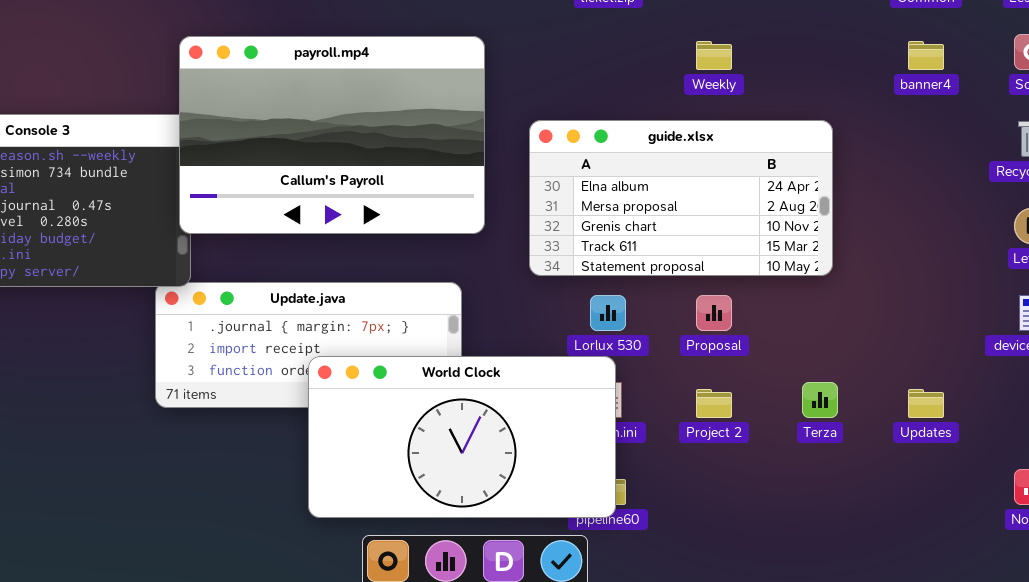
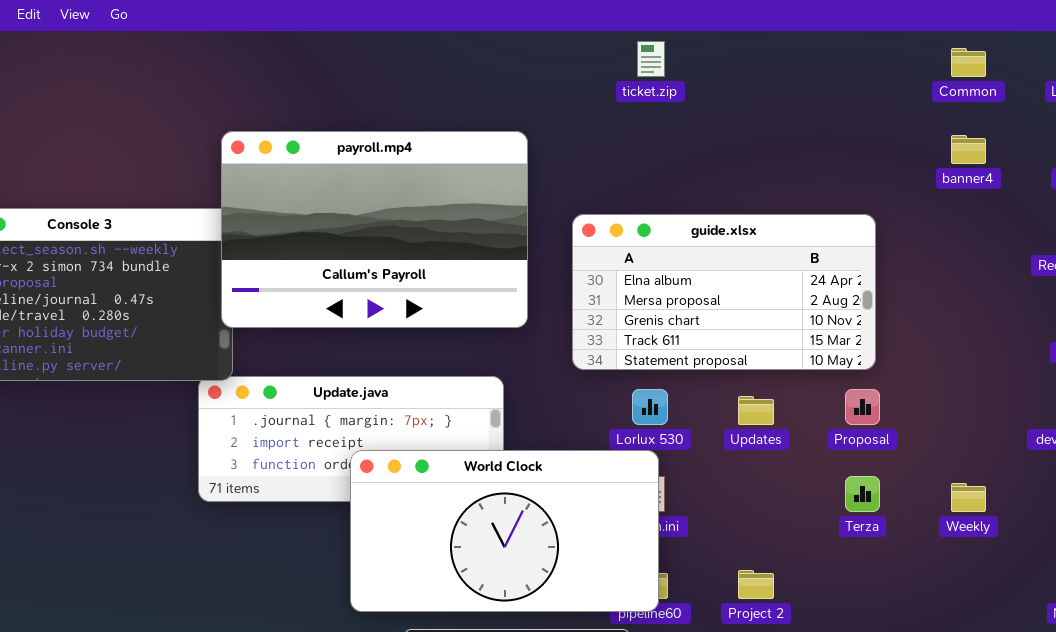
Weekly: [696,41,732,70] -> [951,483,986,512], moved
Proposal: [696,295,732,331] -> [845,389,880,425], moved
Project 2: [696,389,732,418] -> [738,570,774,599], moved
Updates: [908,389,944,418] -> [738,396,774,425], moved

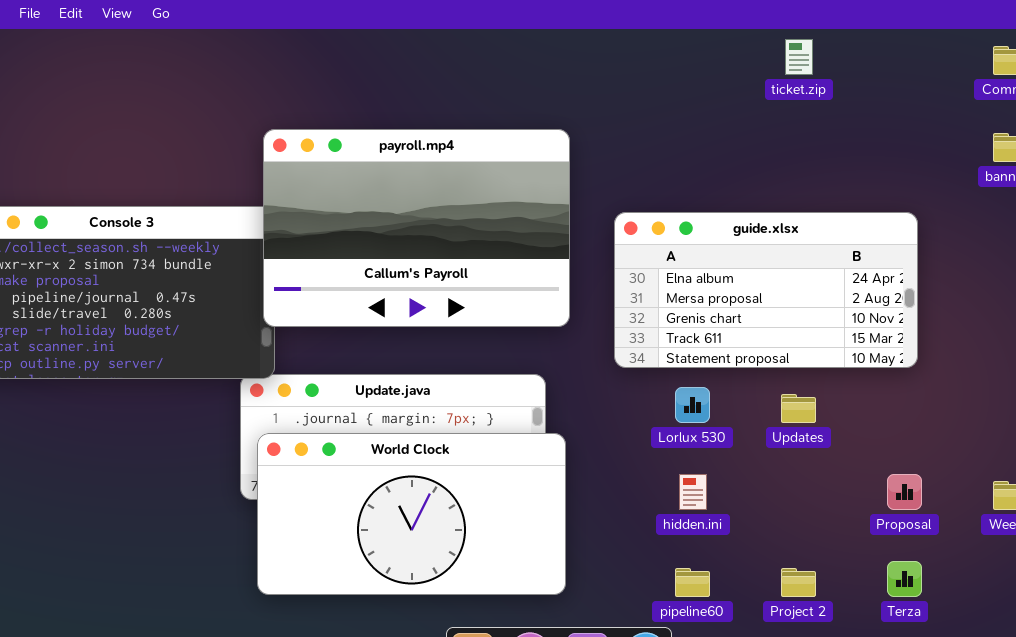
ticket.zip: [637,41,665,77] -> [785,39,813,75], moved
Proposal: [845,389,880,425] -> [887,474,922,510], moved
World Clock: [350,450,659,612] -> [257,433,566,595], moved
Terza: [845,476,880,512] -> [887,561,922,597], moved

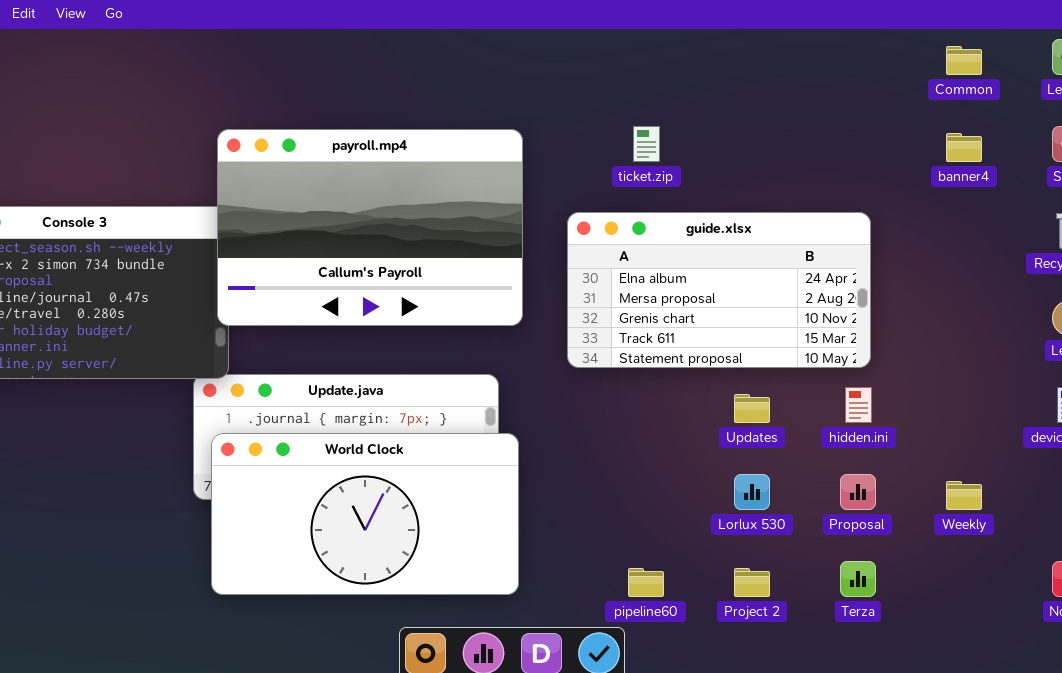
ticket.zip: [785,39,813,75] -> [633,126,660,162], moved
Lorlux 530: [675,387,710,423] -> [734,474,770,510], moved
hidden.ini: [679,474,707,510] -> [845,387,872,423], moved

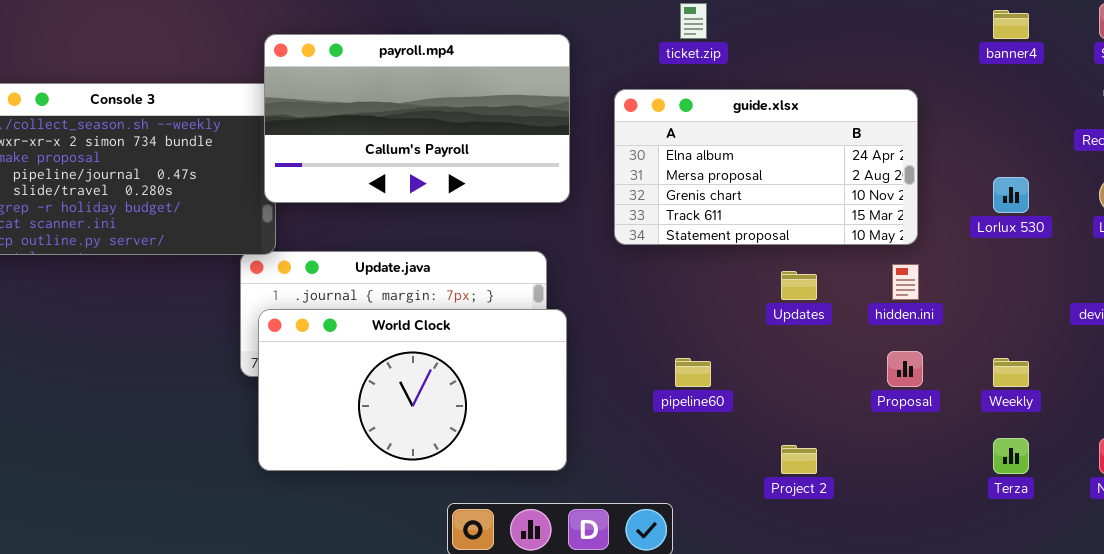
payroll.mp4: [217,129,523,326] -> [264,34,570,203], resized
Lorlux 530: [734,474,770,510] -> [993,177,1029,213], moved
Terza: [840,561,876,597] -> [993,438,1029,474], moved
pipeline60: [628,568,664,597] -> [675,358,711,387], moved

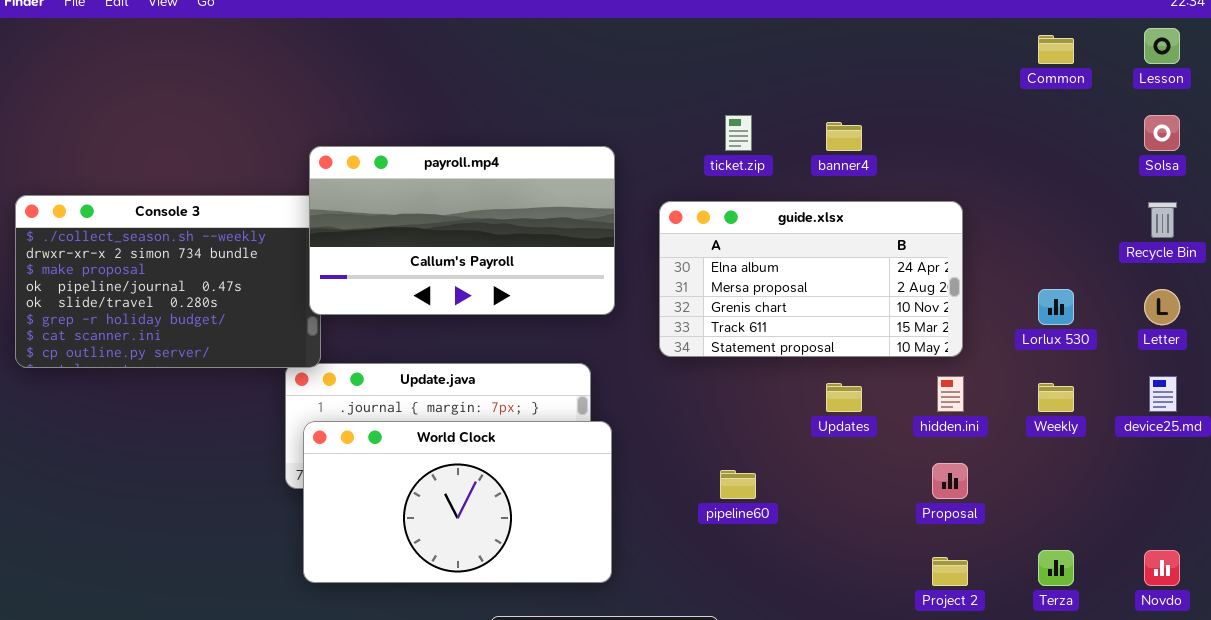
banner4: [993,10,1029,39] -> [826,122,862,151], moved
Weekly: [993,358,1029,387] -> [1038,383,1074,412], moved
Project 2: [781,445,817,474] -> [932,557,968,586], moved

